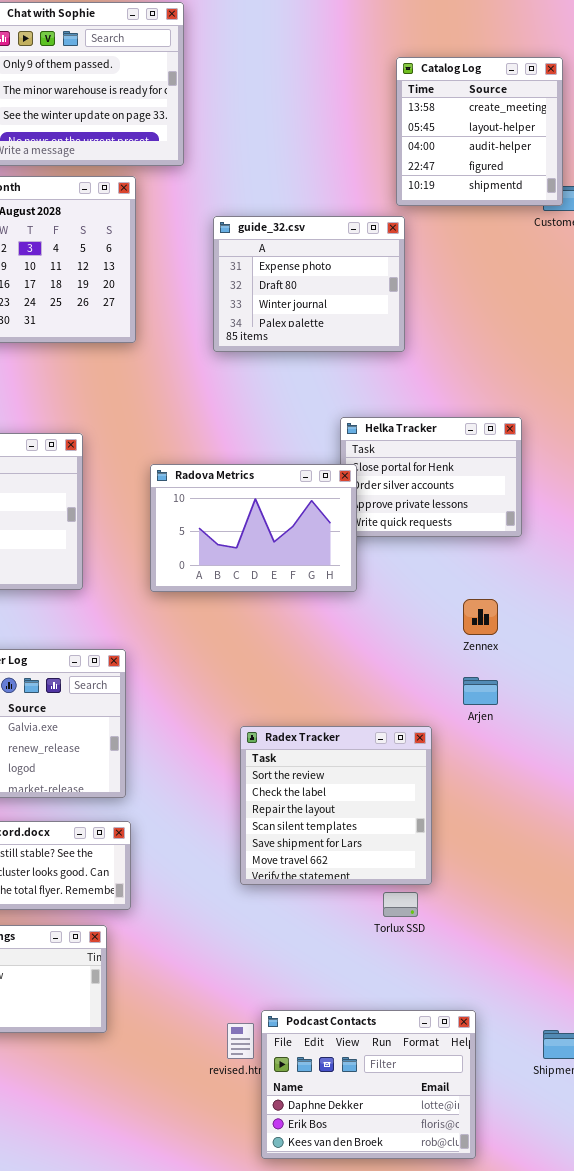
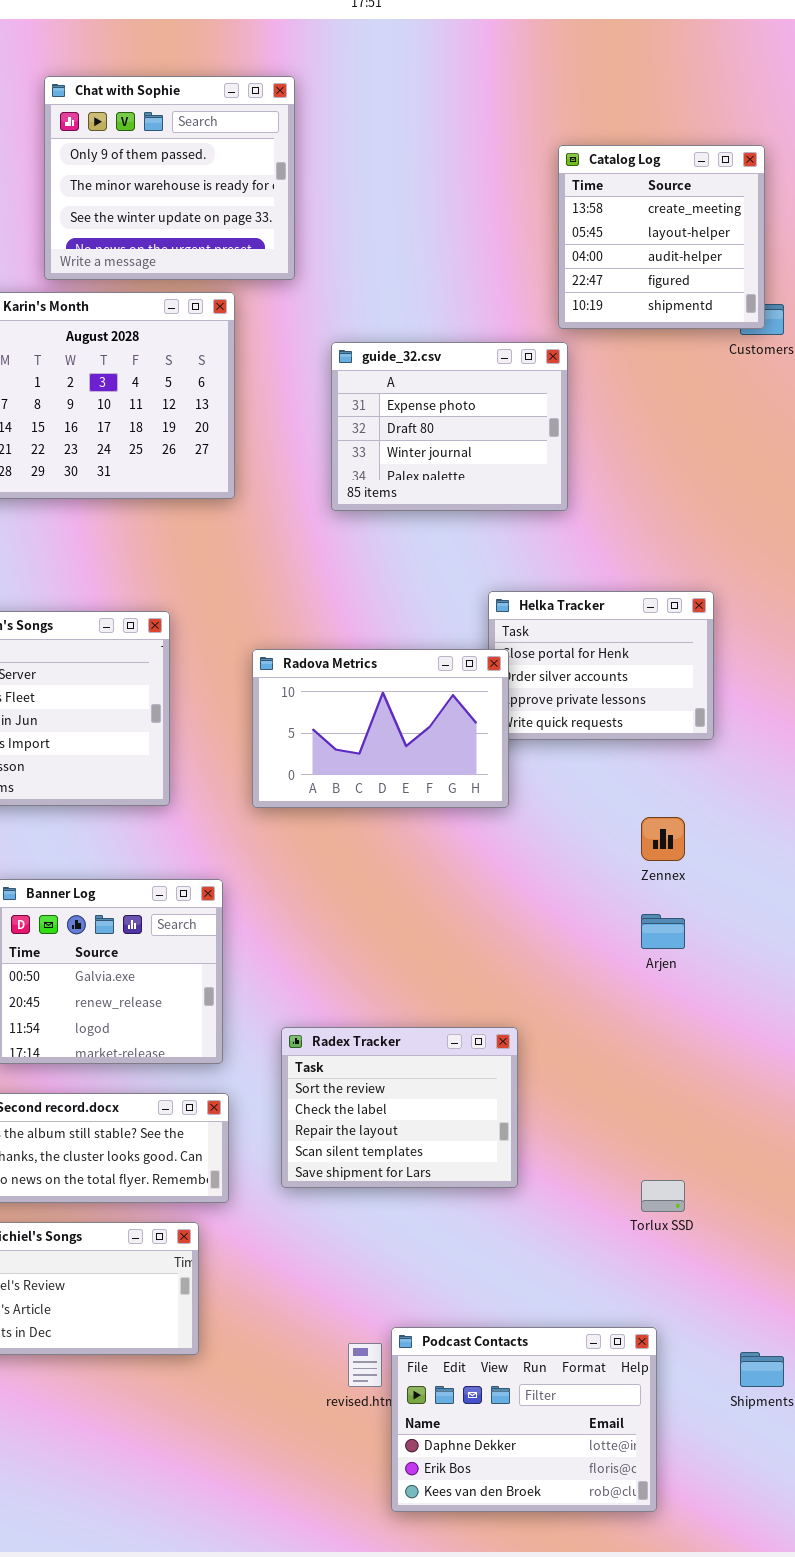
Radex Tracker: [240,726,432,885] -> [281,1027,518,1188], moved, resized
Torlux SSD: [383,892,418,917] -> [641,1180,685,1212], moved

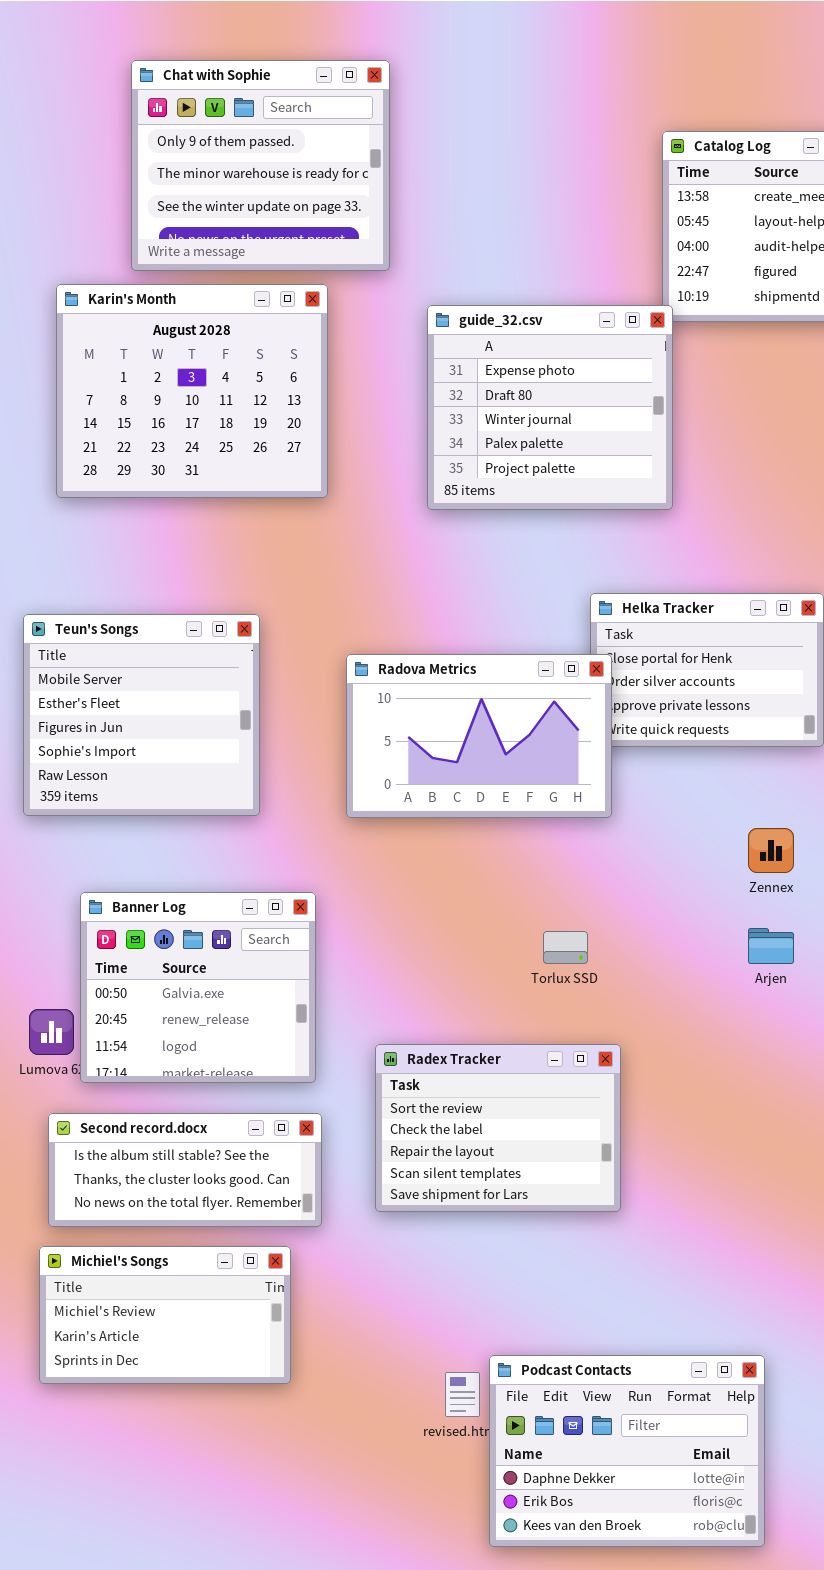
guide_32.csv: [331,342,568,511] -> [427,305,673,510], resized
Torlux SSD: [641,1180,685,1212] -> [543,931,588,964], moved

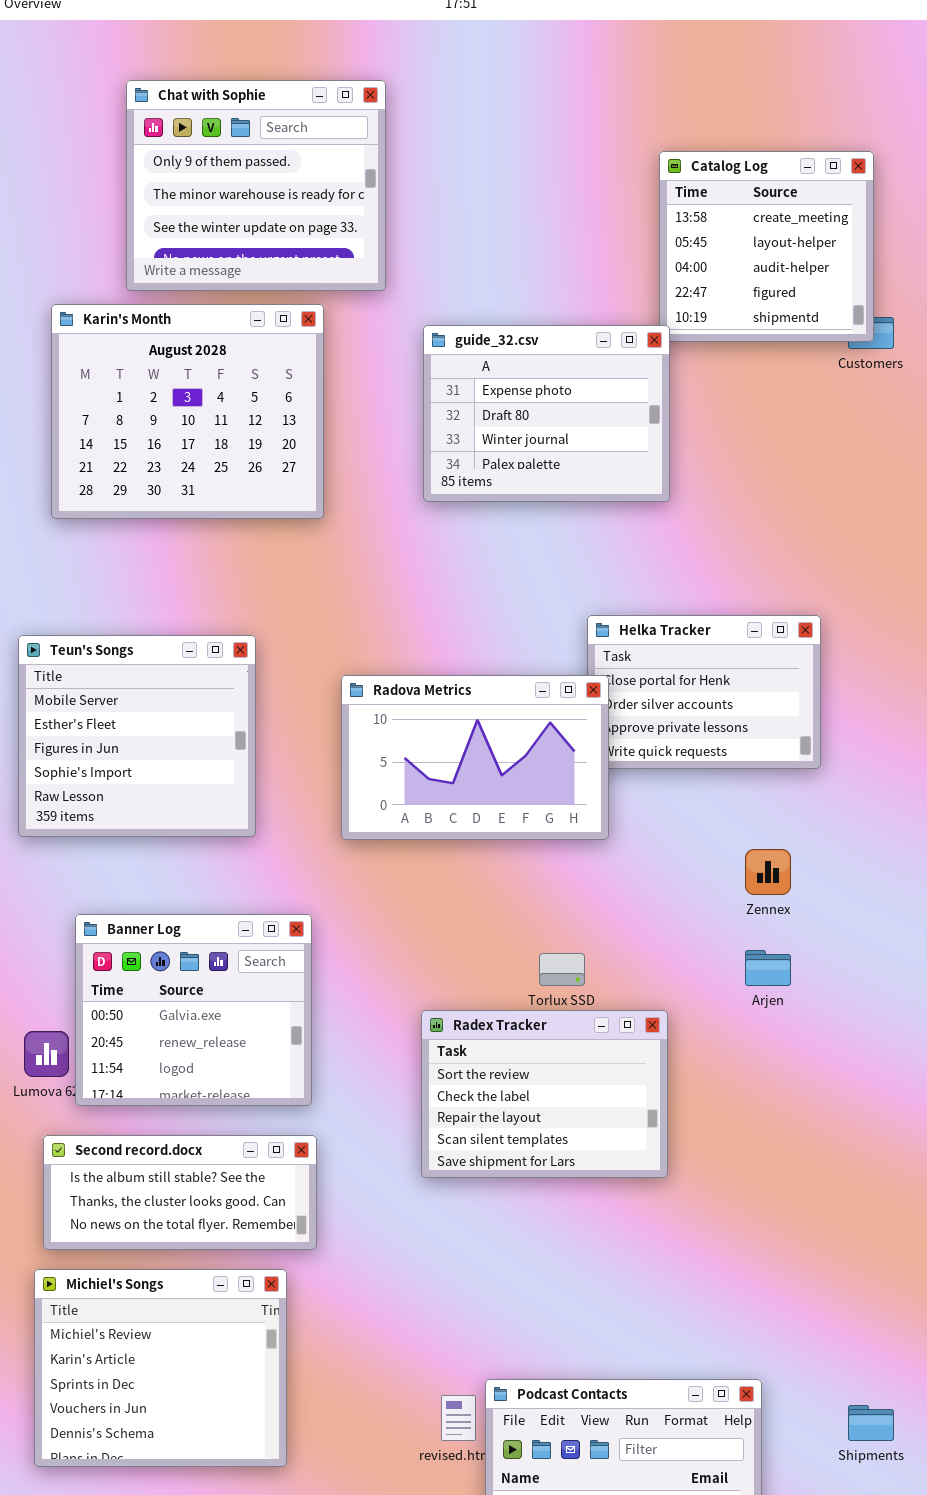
guide_32.csv: [427,305,673,510] -> [423,325,670,502], resized
Radex Tracker: [375,1044,621,1212] -> [421,1010,668,1178], moved
Michiel's Songs: [39,1246,291,1384] -> [34,1269,287,1467], resized

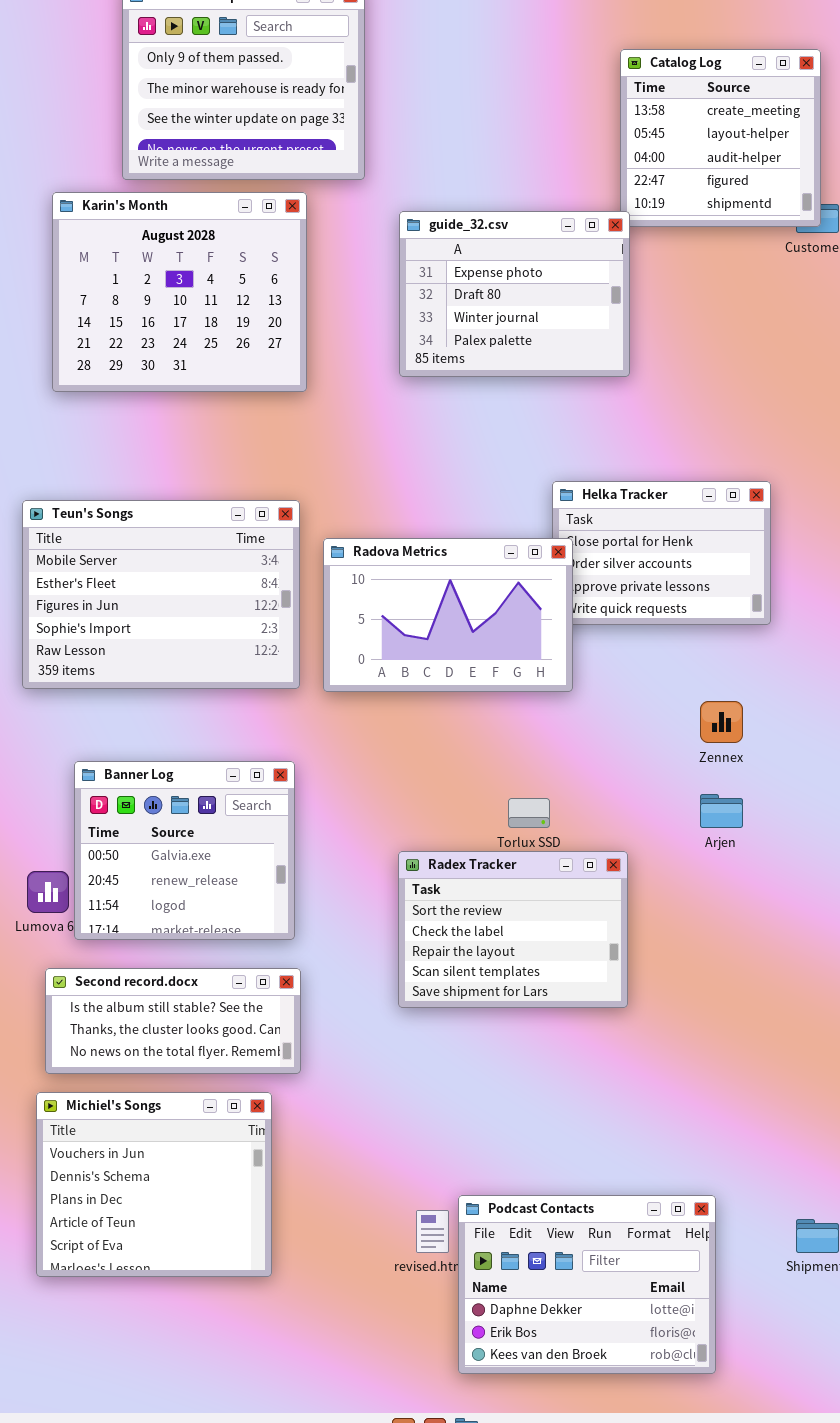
Teun's Songs: [18,635,256,837] -> [22,500,300,689], resized
Michiel's Songs: [34,1269,287,1467] -> [36,1092,272,1277], scrolled down 3 rows

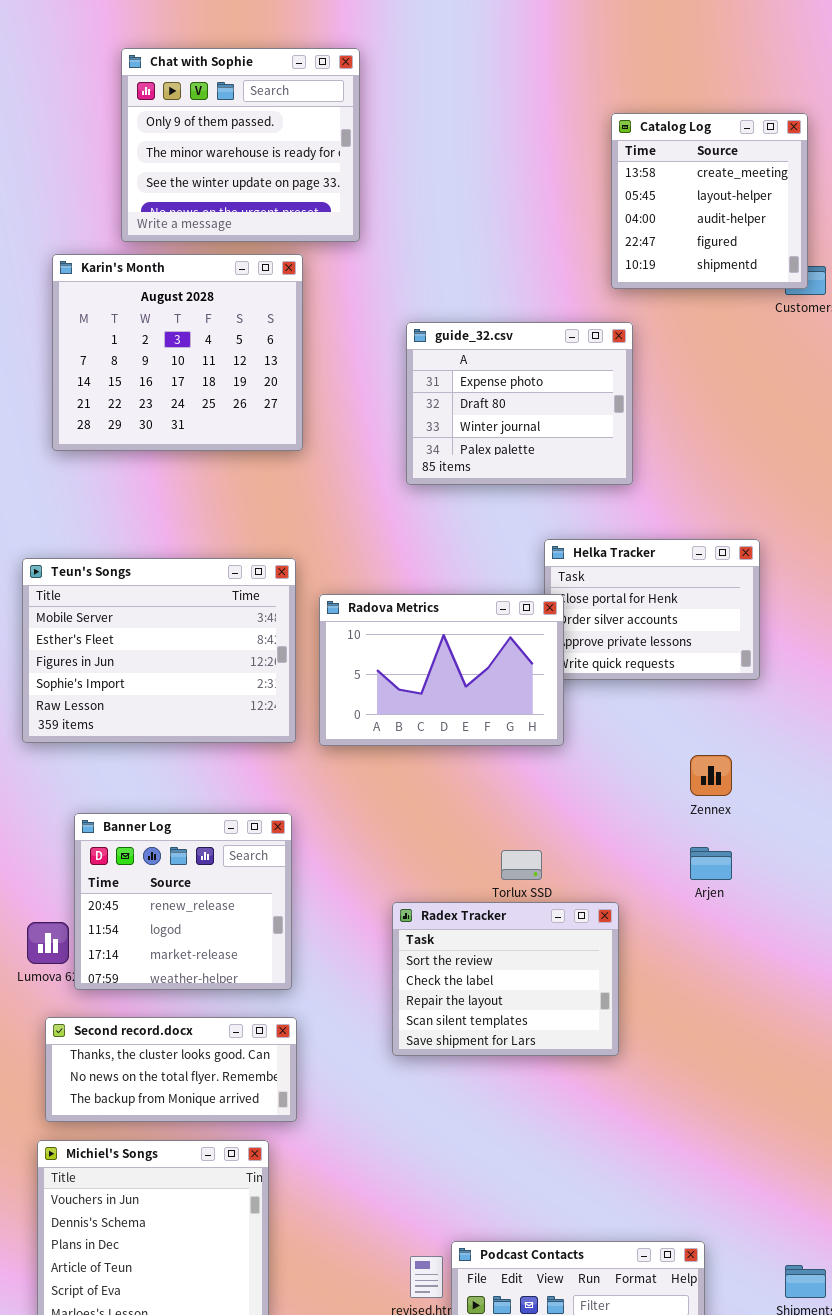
guide_32.csv: [399,211,630,377] -> [406,322,633,485], moved
Banner Log: [74,761,295,940] -> [74,813,292,990], scrolled down 1 row
Second record.docx: [45,968,301,1074] -> [45,1017,297,1122], scrolled down 1 row

